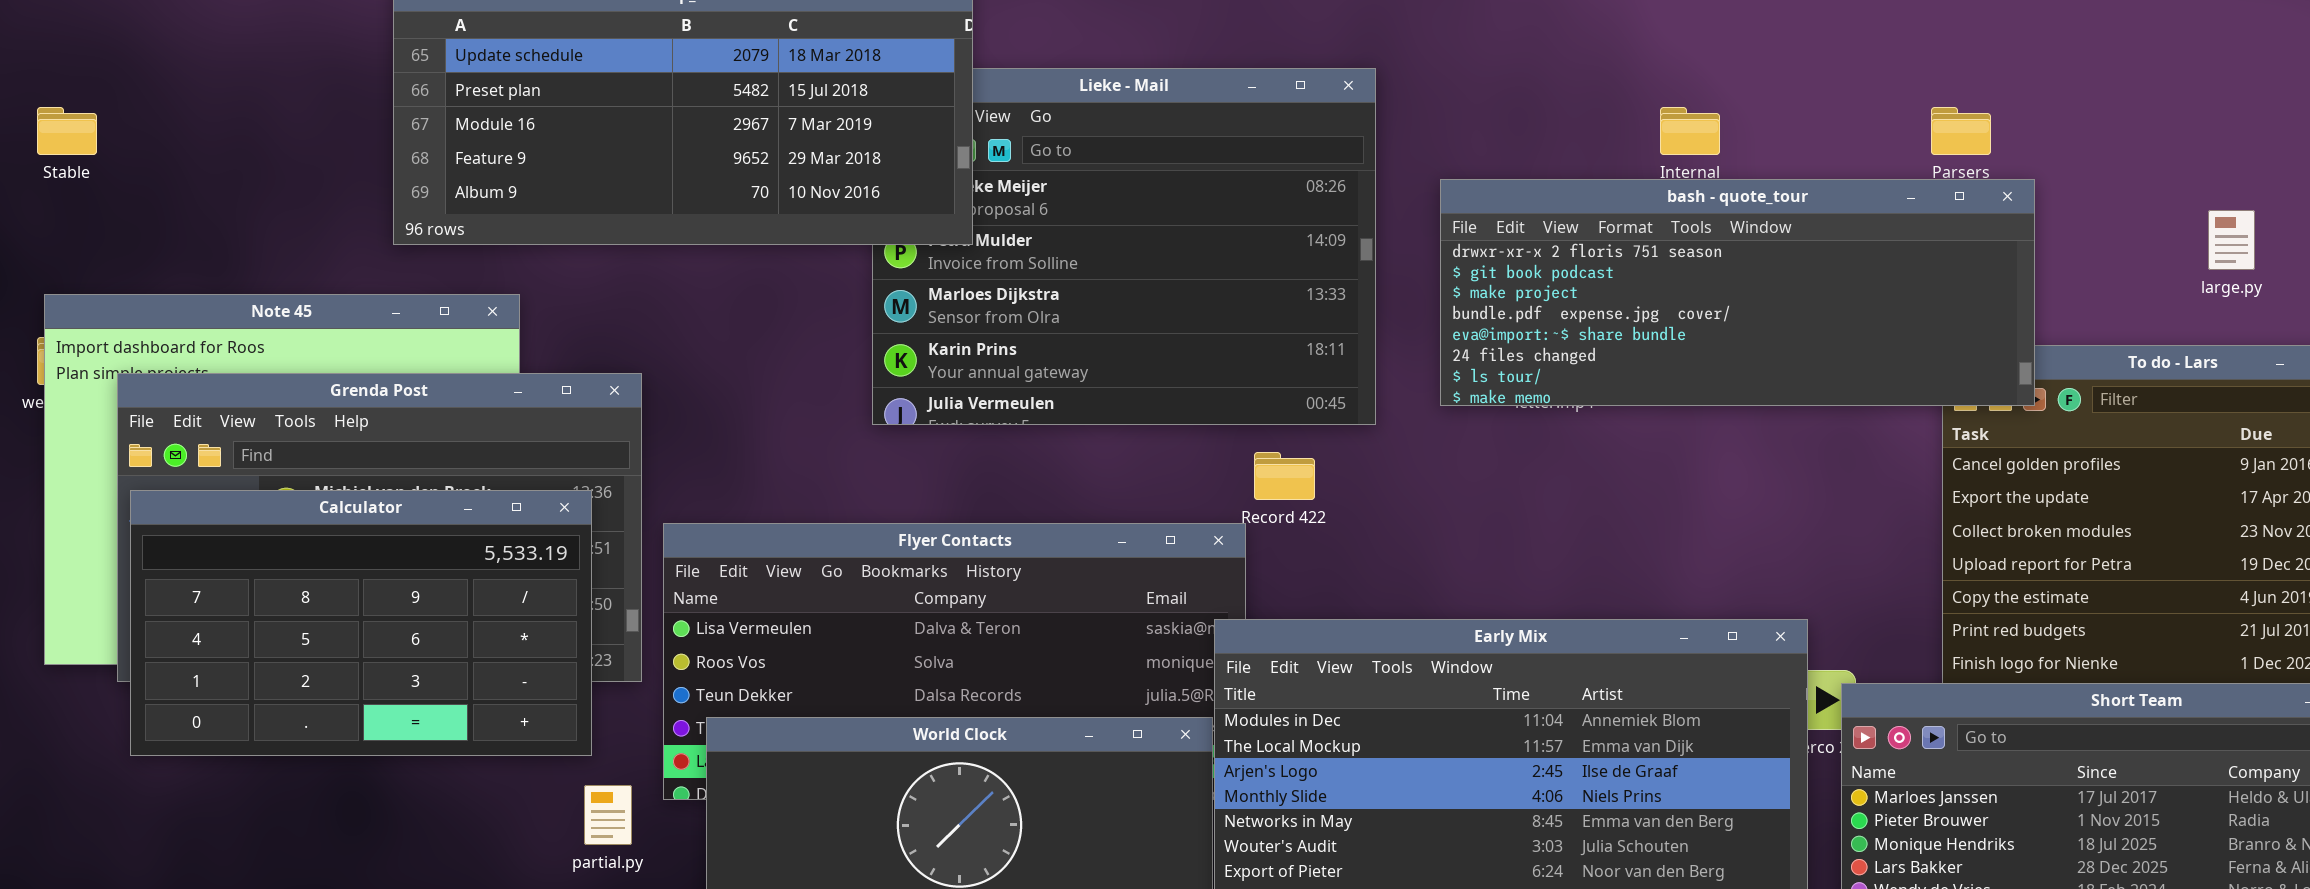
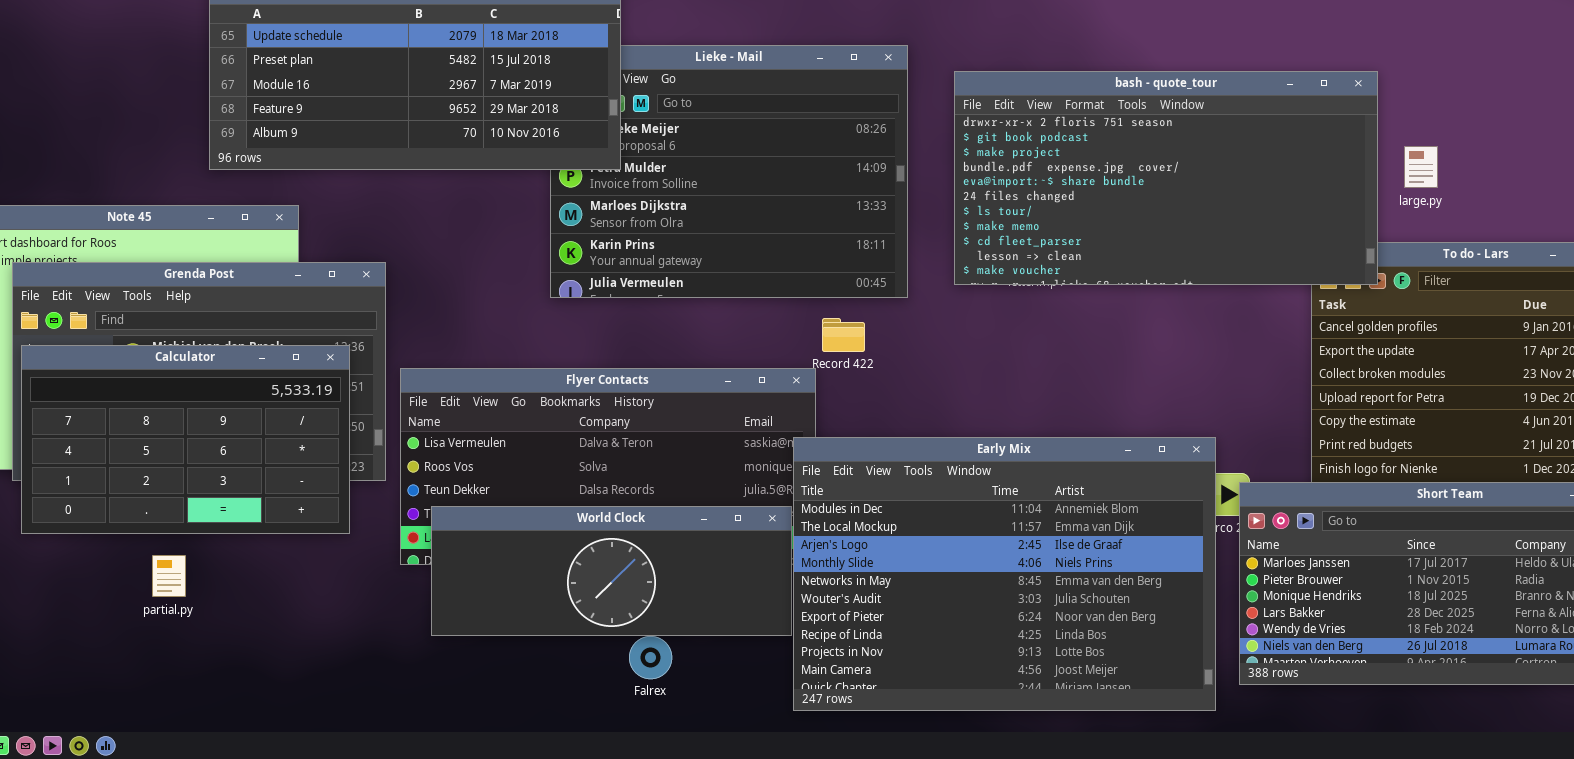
bash - quote_tour: [1440,179,2035,406] -> [954,71,1378,285], resized
large.py: [2208,210,2255,270] -> [1404,146,1438,188], moved
partial.py: [584,785,632,845] -> [152,555,186,597], moved

